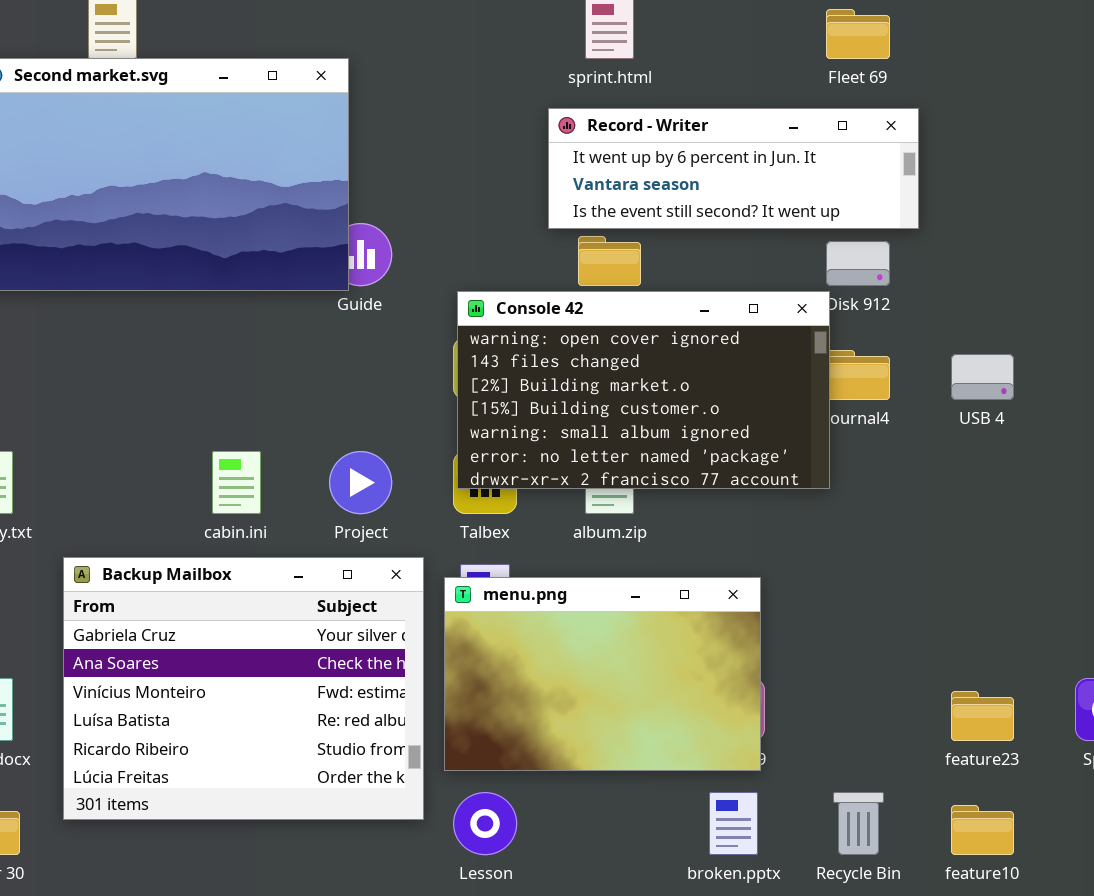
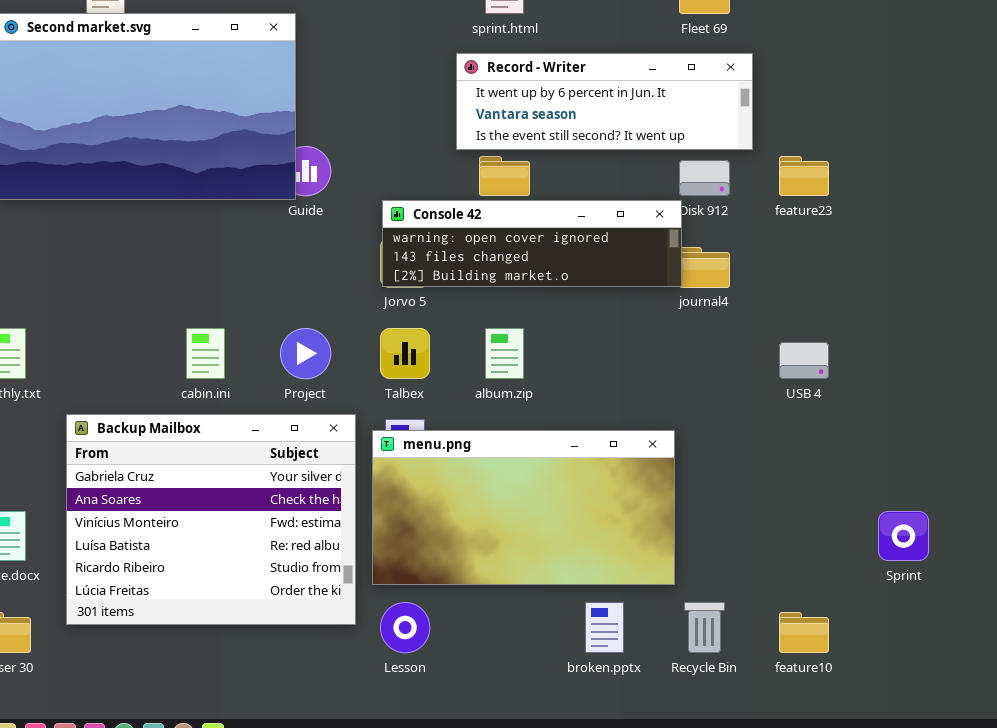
Console 42: [457,291,830,489] -> [382,200,682,287], resized
USB 4: [951,354,1014,400] -> [779,342,829,379], moved
menu.png: [444,577,761,771] -> [372,430,675,585], resized
feature23: [951,691,1014,741] -> [779,156,829,196], moved

